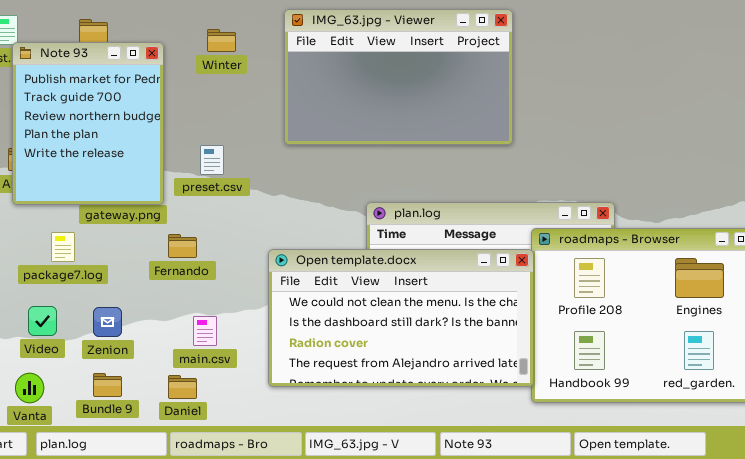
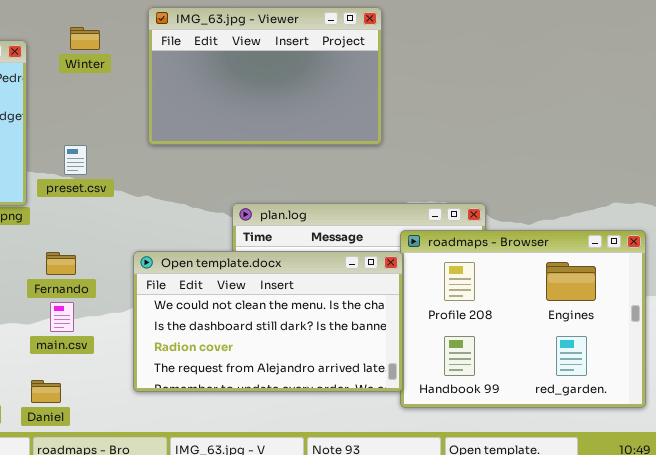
Fernando: [168,234,197,258] -> [46,252,76,275], moved
main.csv: [193,316,217,346] -> [50,302,74,332], moved

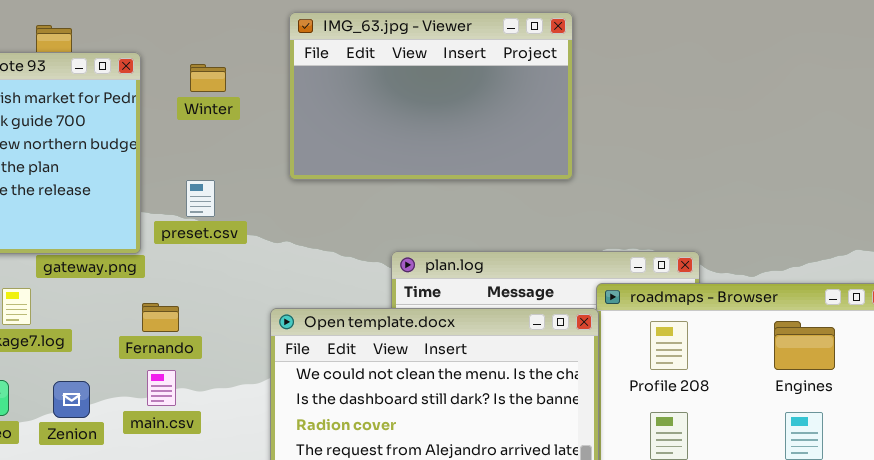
Winter: [70,27,100,50] -> [190,64,226,92], moved
Fernando: [46,252,76,275] -> [142,303,179,332], moved
main.csv: [50,302,74,332] -> [147,370,176,406], moved

